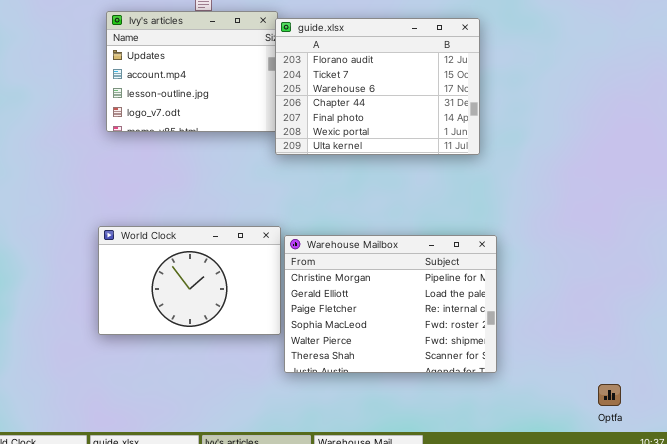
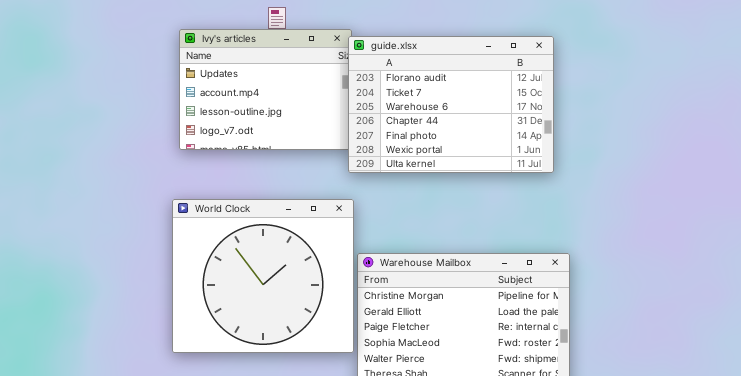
World Clock: [98,226,281,335] -> [172,199,354,353], resized

